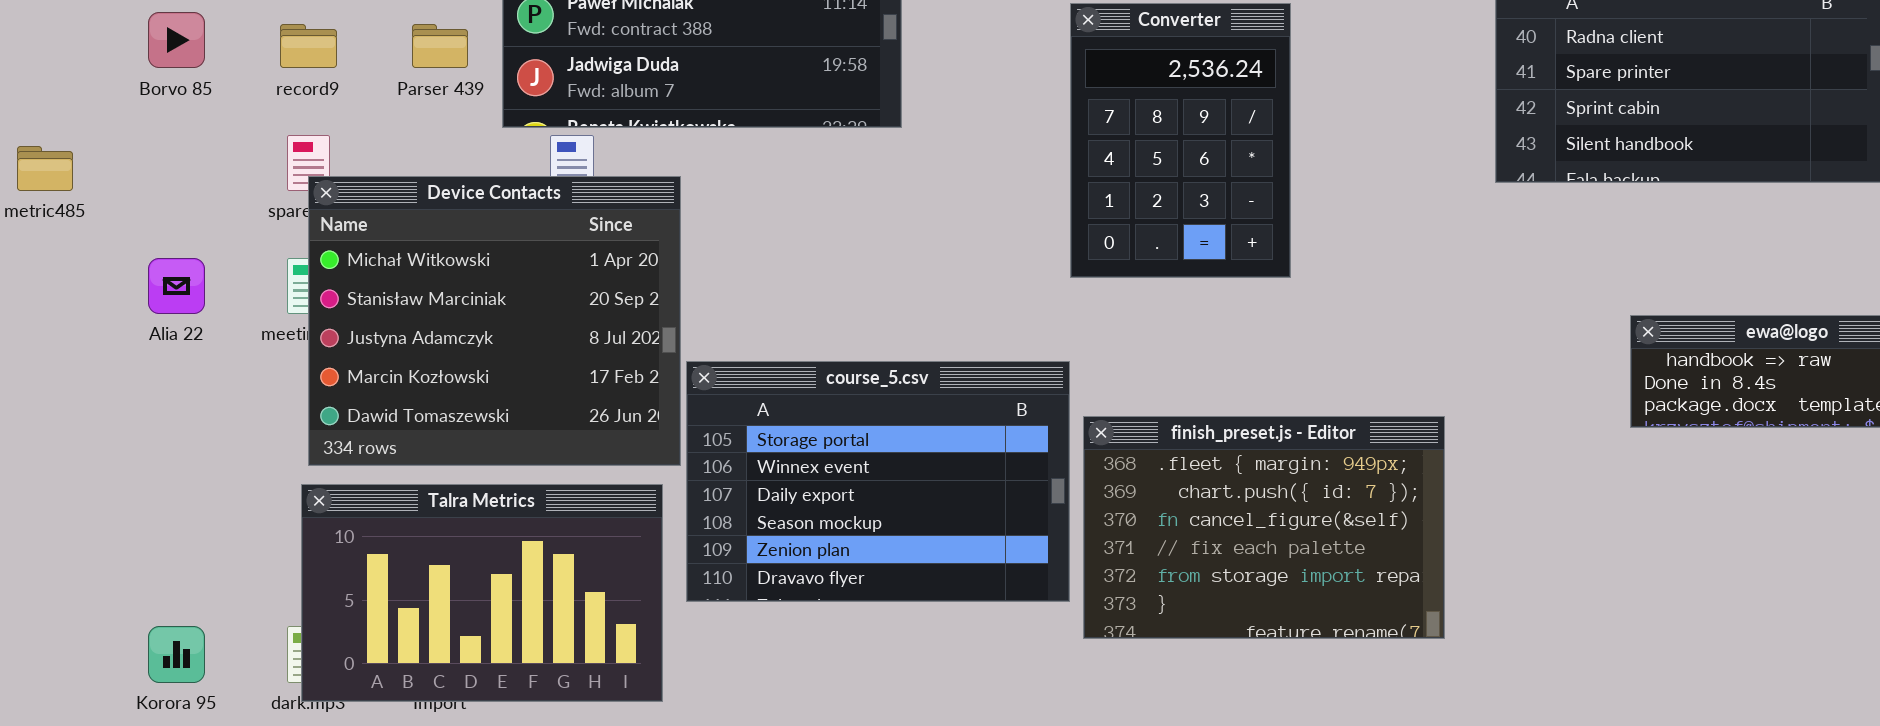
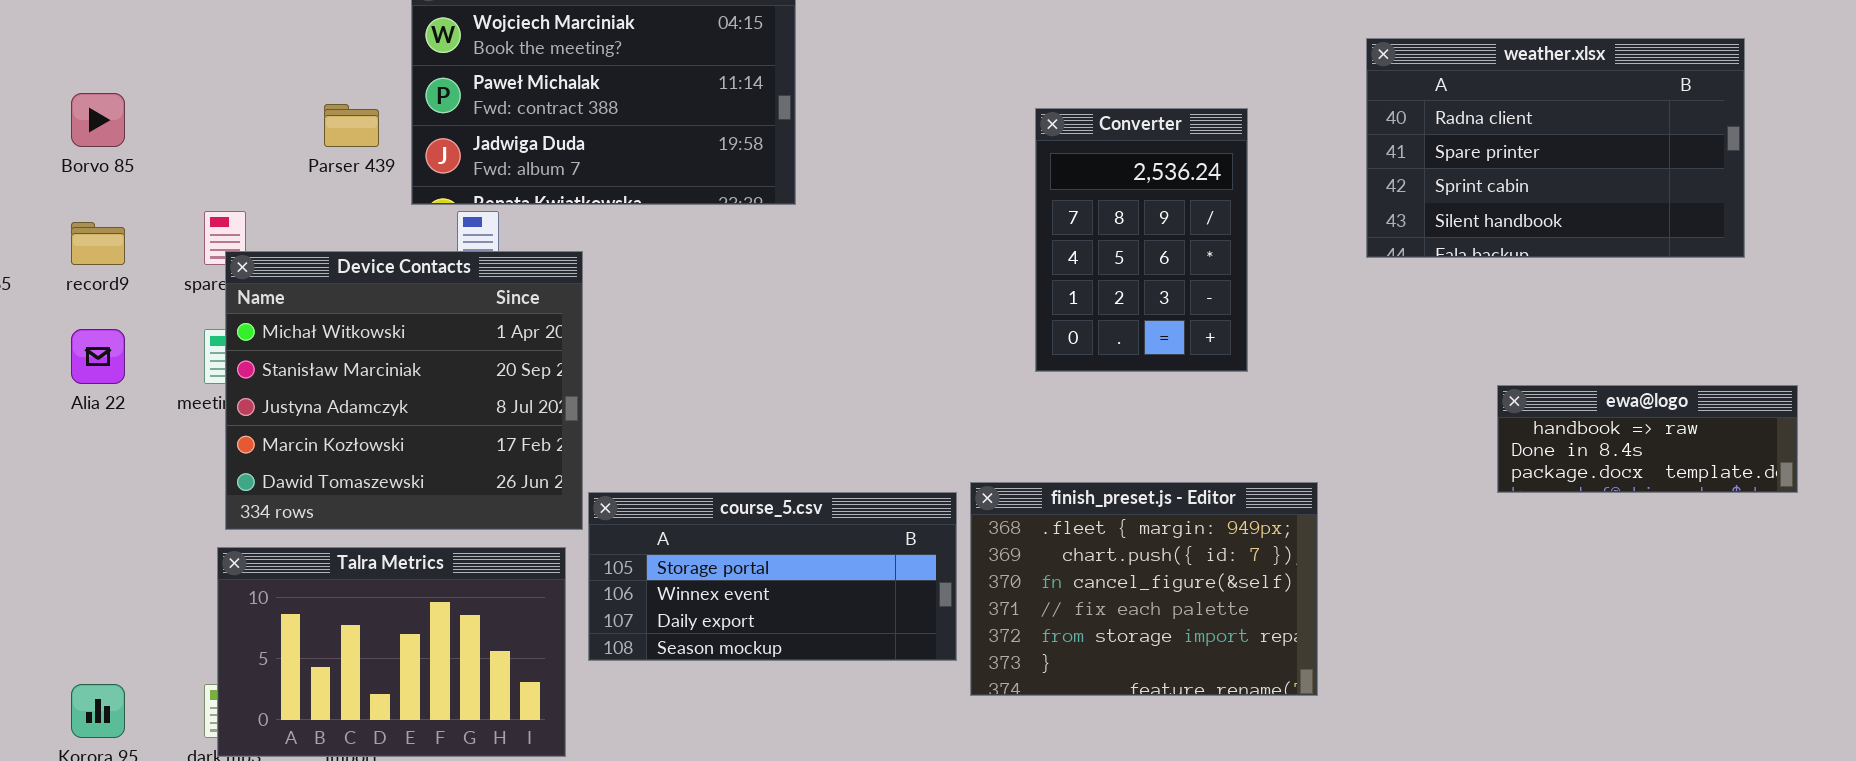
Converter: [1070,3,1291,278] -> [1035,108,1248,372], moved
record9: [280,24,337,68] -> [71,222,125,265], moved
course_5.csv: [686,361,1070,602] -> [588,492,957,661], resized

